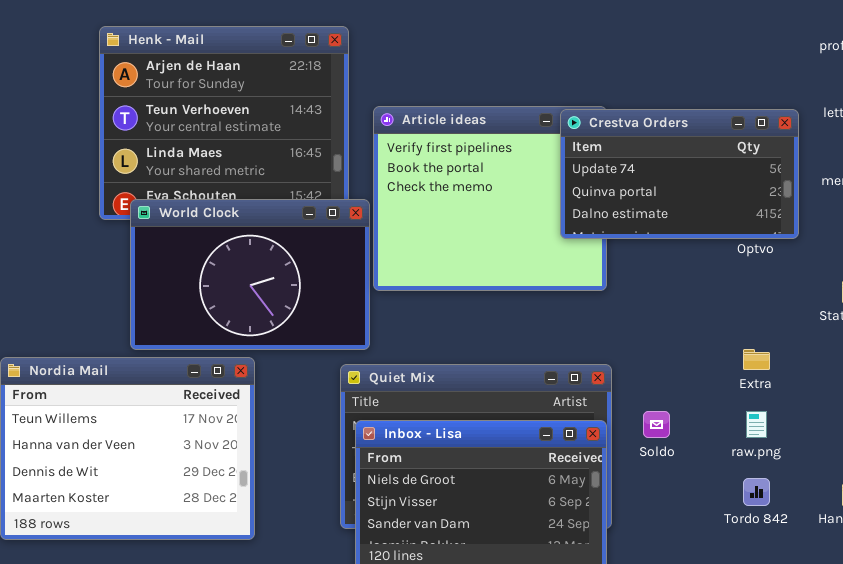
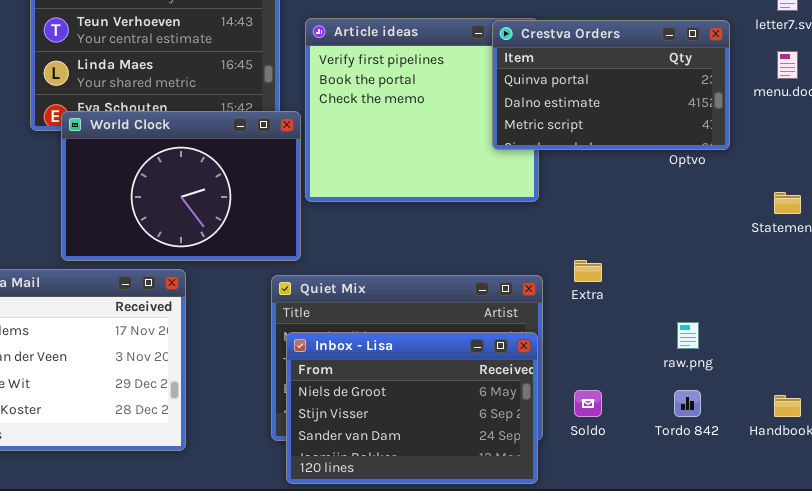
Crestva Orders: [560,109,799,239] -> [492,20,730,150], scrolled down 1 row
Extra: [743,349,770,370] -> [574,260,602,282], moved
Soldo: [643,411,670,438] -> [574,390,602,417], moved

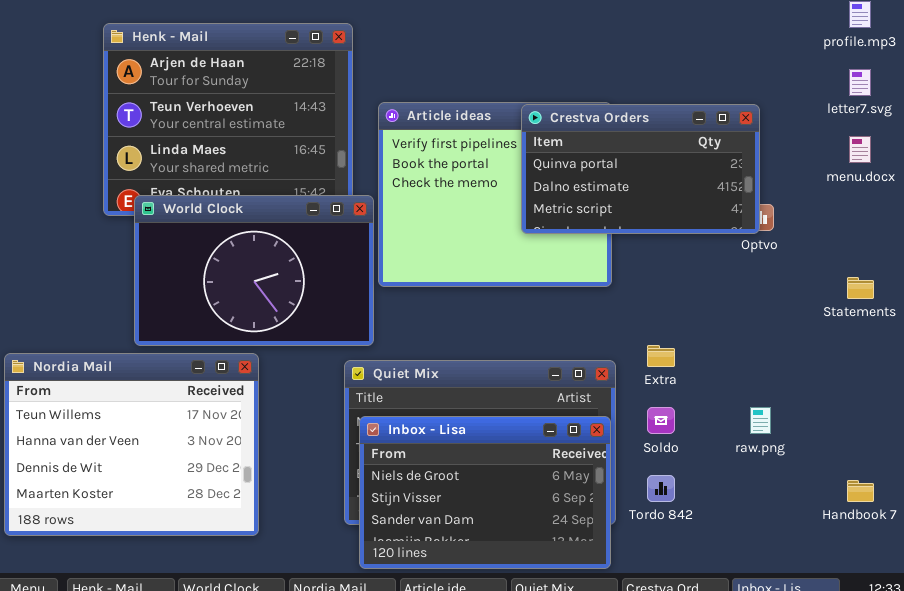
Crestva Orders: [492,20,730,150] -> [521,104,760,234], moved
Soldo: [574,390,602,417] -> [647,407,675,434], moved
Tordo 842: [674,390,701,417] -> [647,475,675,502], moved

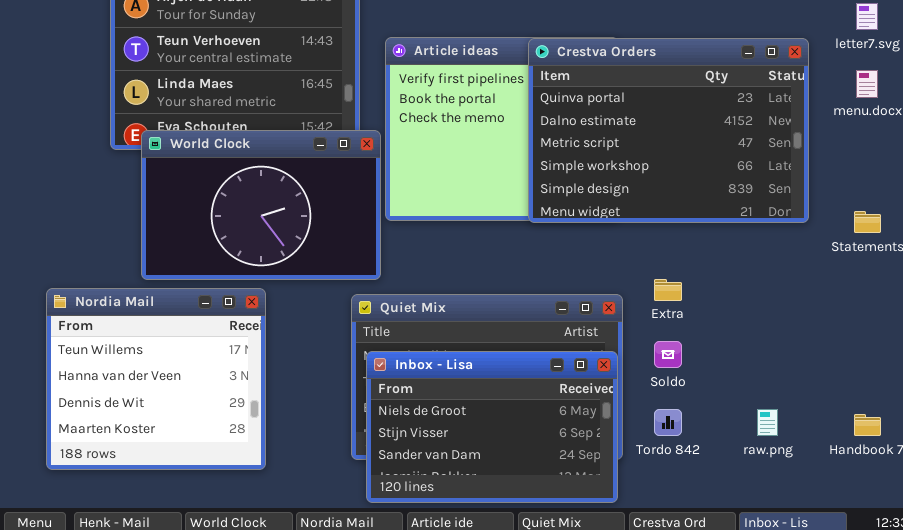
Crestva Orders: [521,104,760,234] -> [528,38,809,223], resized
Nordia Mail: [4,353,259,536] -> [46,288,266,470], resized
raw.png: [750,407,771,434] -> [757,409,778,436], moved

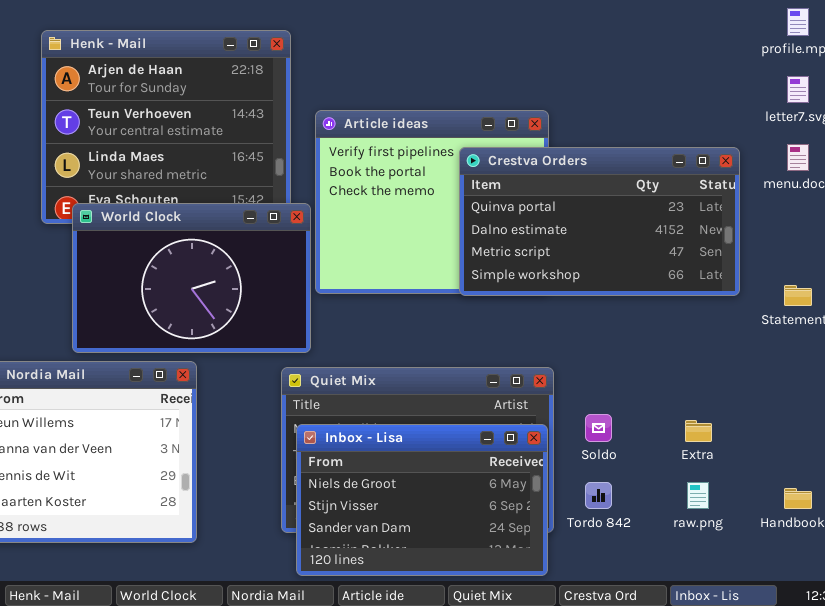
Crestva Orders: [528,38,809,223] -> [459,147,740,296], resized
Extra: [654,279,682,301] -> [685,420,712,442], moved

